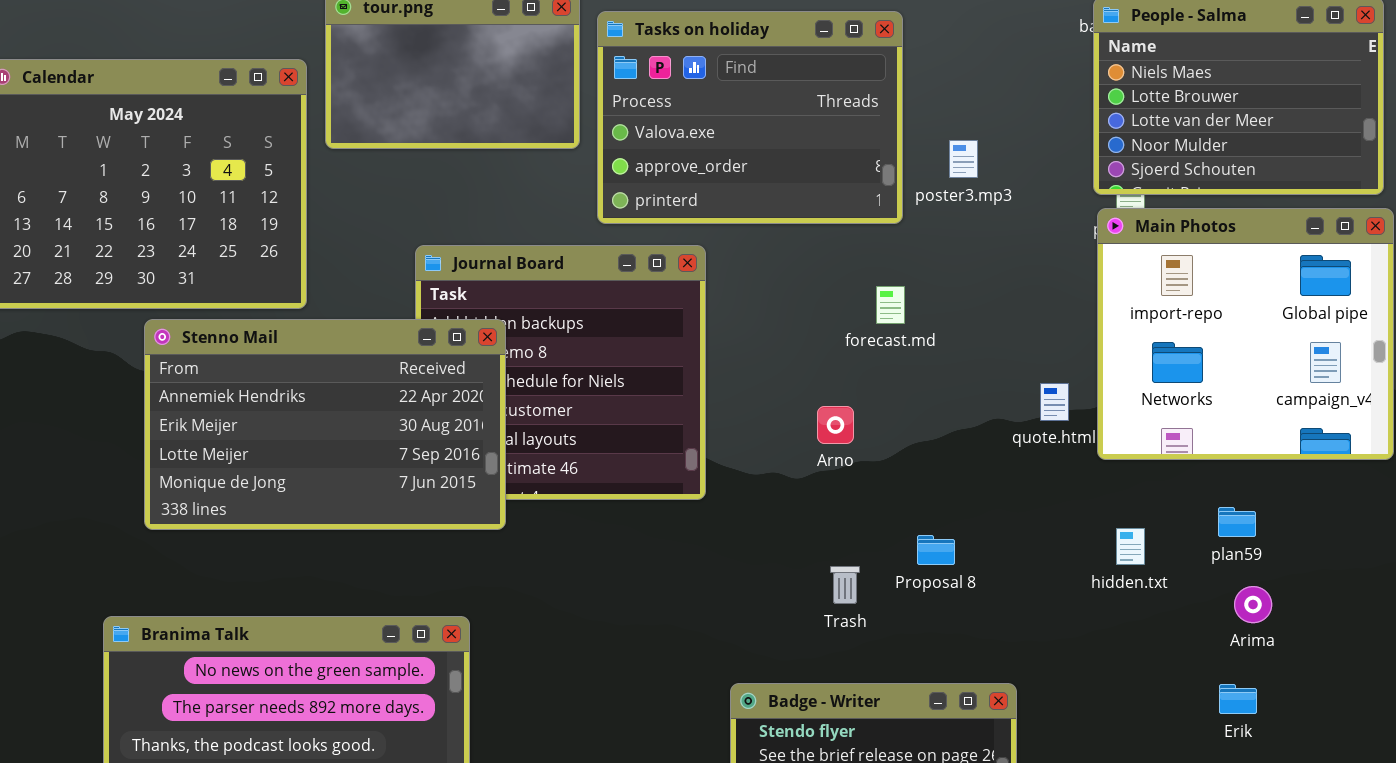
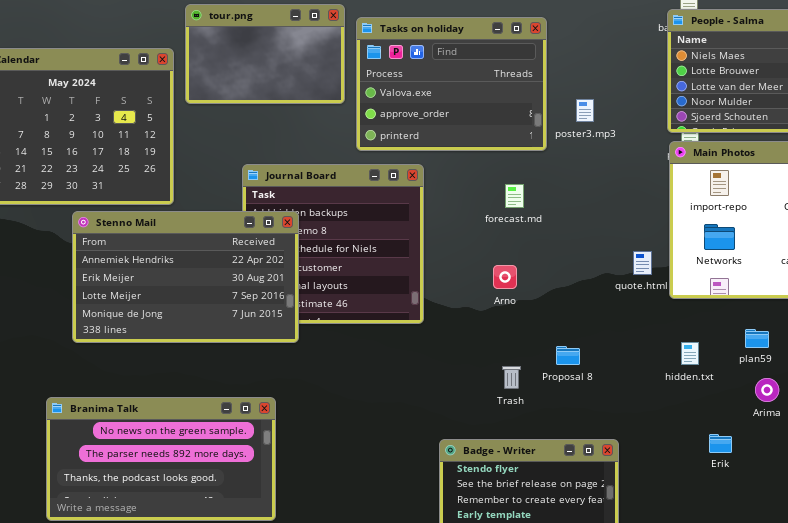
forecast.md: [876,286,905,324] -> [505,184,524,208], moved
Erik: [1219,684,1257,714] -> [709,434,732,453], moved

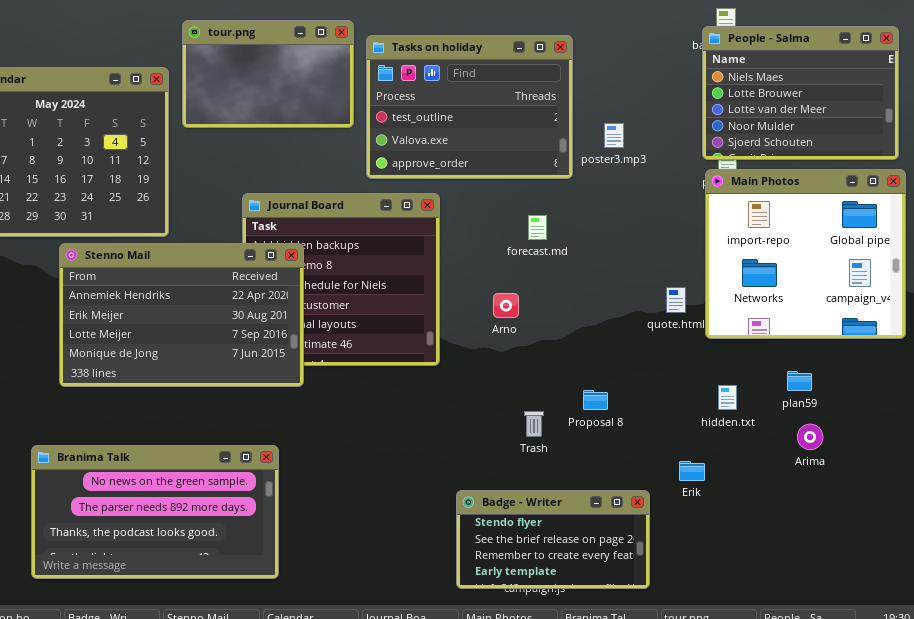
Tasks on holiday: [356,17,547,151] -> [366,35,573,179], scrolled up 1 row
Arno: [493,265,517,289] -> [493,293,519,318], moved
Erik: [709,434,732,453] -> [679,461,705,481], moved

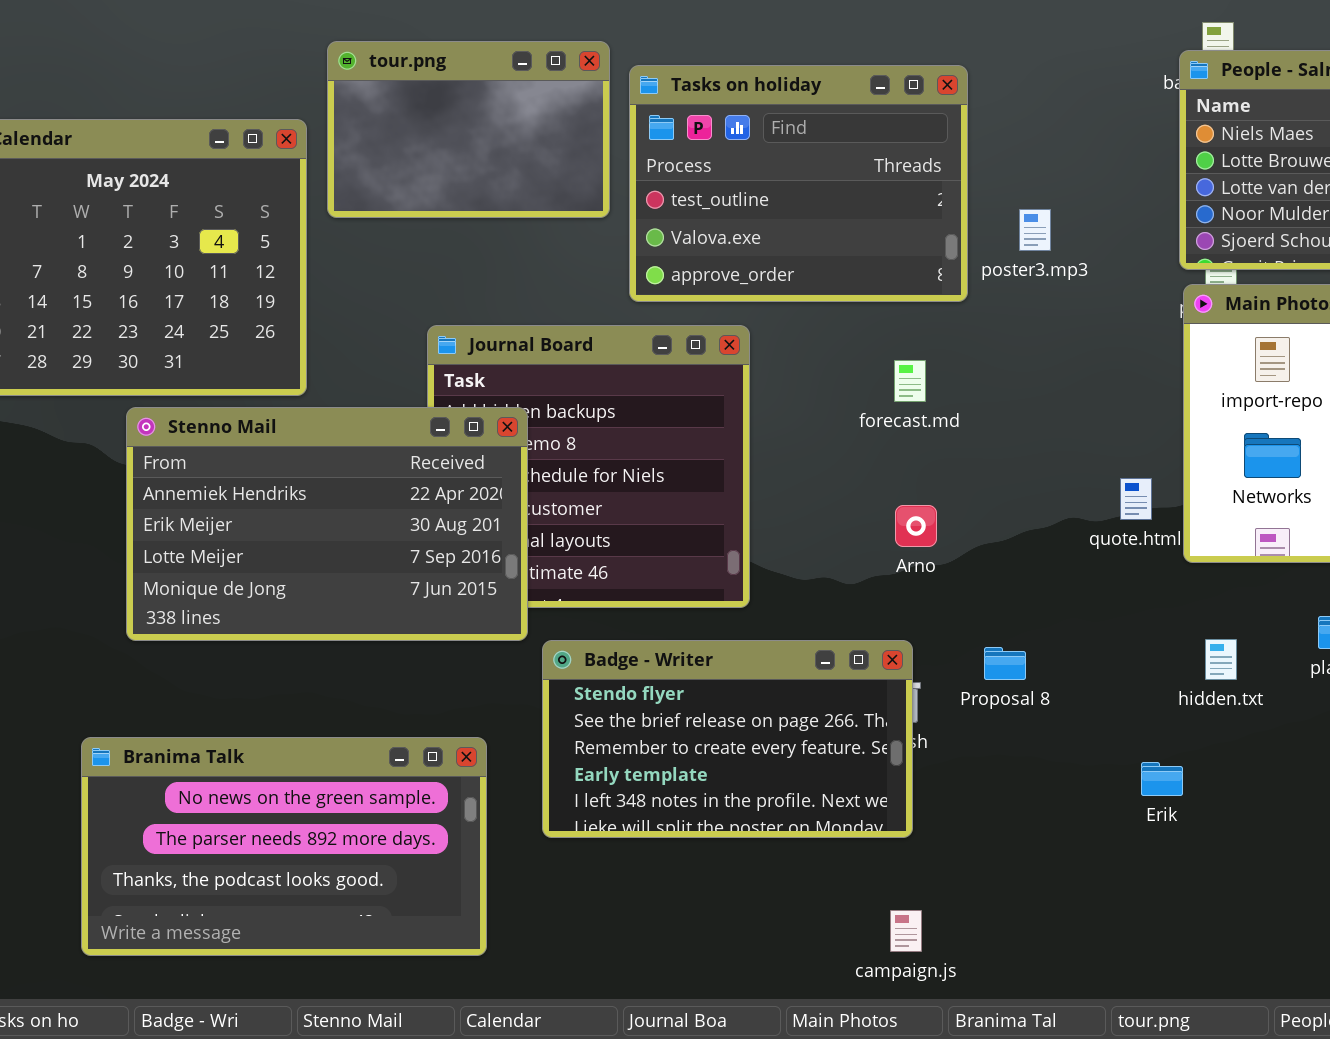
Arno: [493,293,519,318] -> [895,505,937,547], moved
Badge - Writer: [456,490,650,589] -> [542,640,913,838], moved, resized

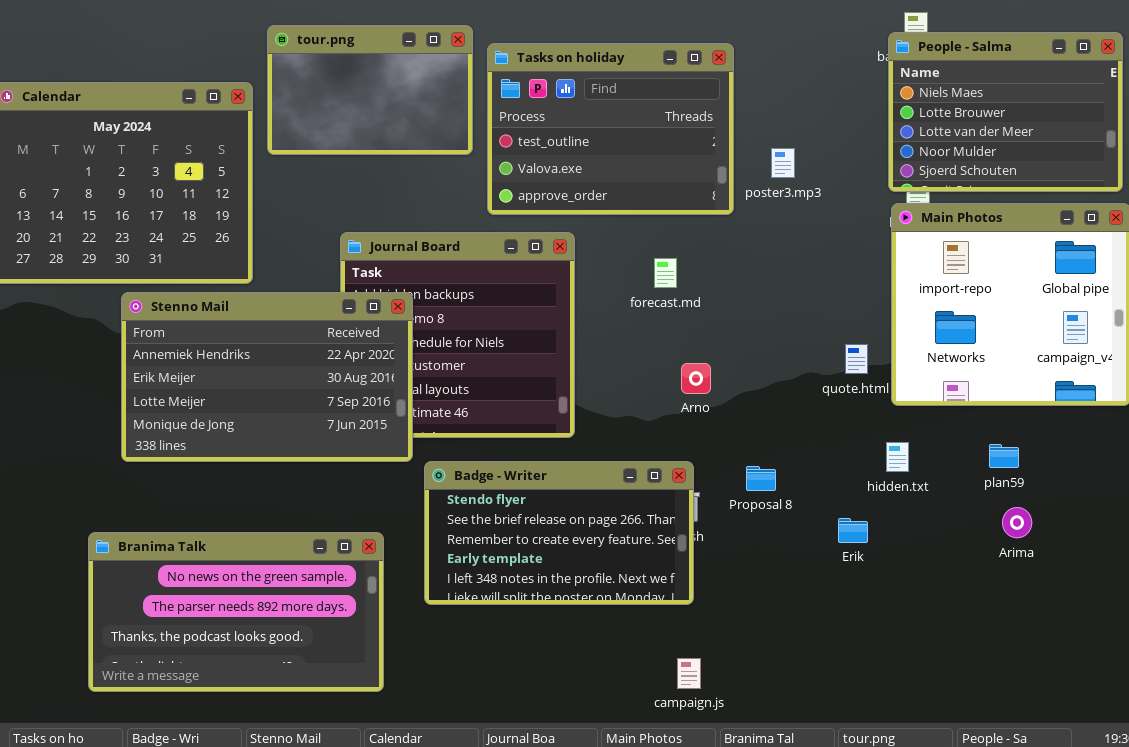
forecast.md: [894,360,926,402] -> [654,258,677,288], moved
hidden.txt: [1205,639,1237,680] -> [886,442,909,472], moved
Erik: [1141,762,1183,796] -> [838,518,868,543], moved

